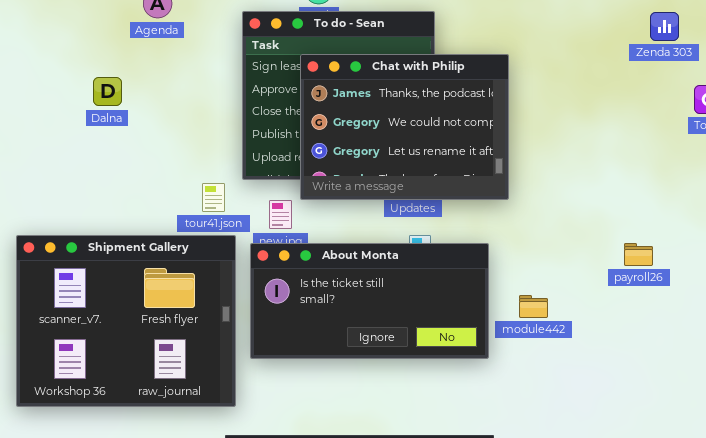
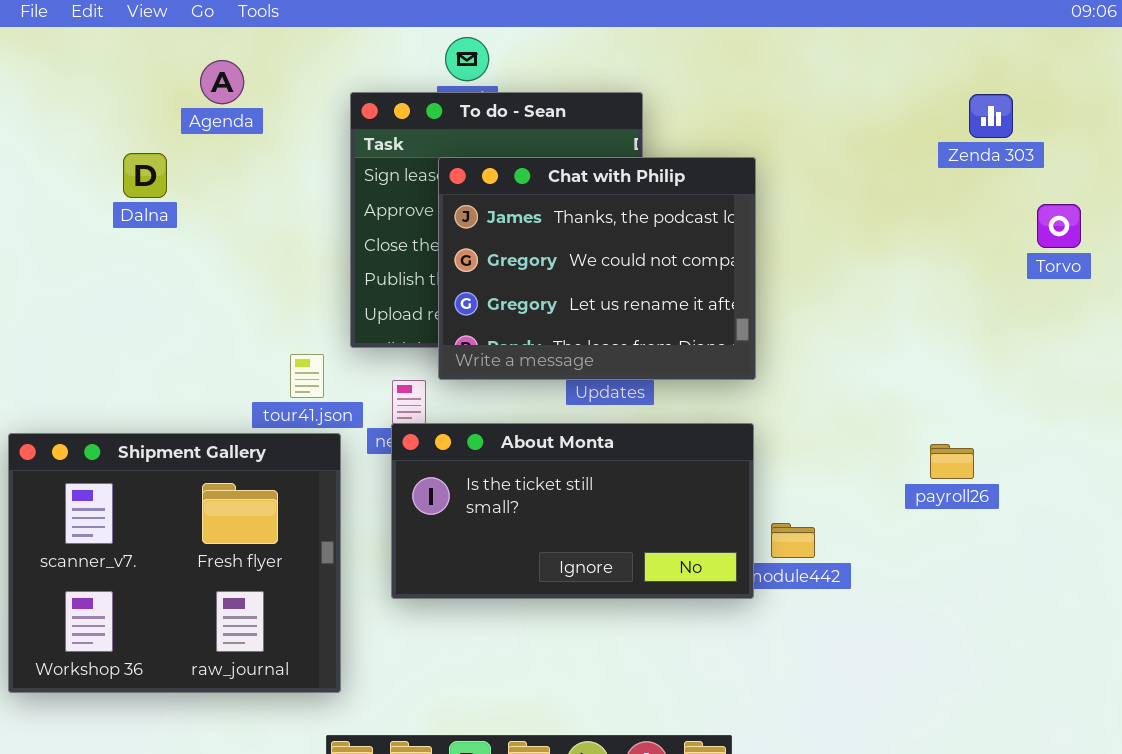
Dalna: [93,77,122,106] -> [123,153,167,198], moved
About Monta: [250,243,489,359] -> [391,423,754,599], moved

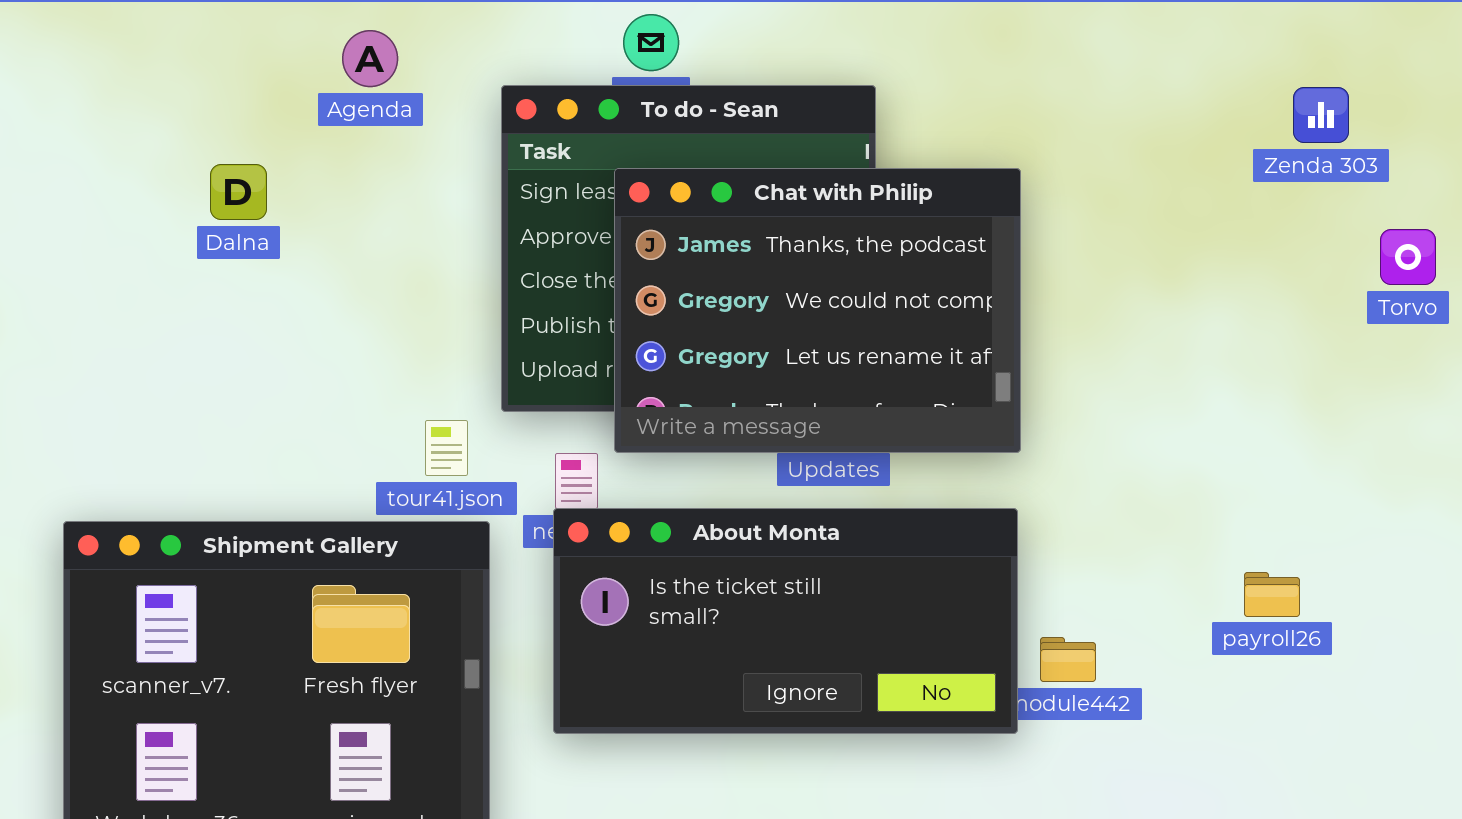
Agenda: [200,60,244,104] -> [342,30,398,87], moved
payroll26: [930,444,974,479] -> [1244,572,1300,617], moved

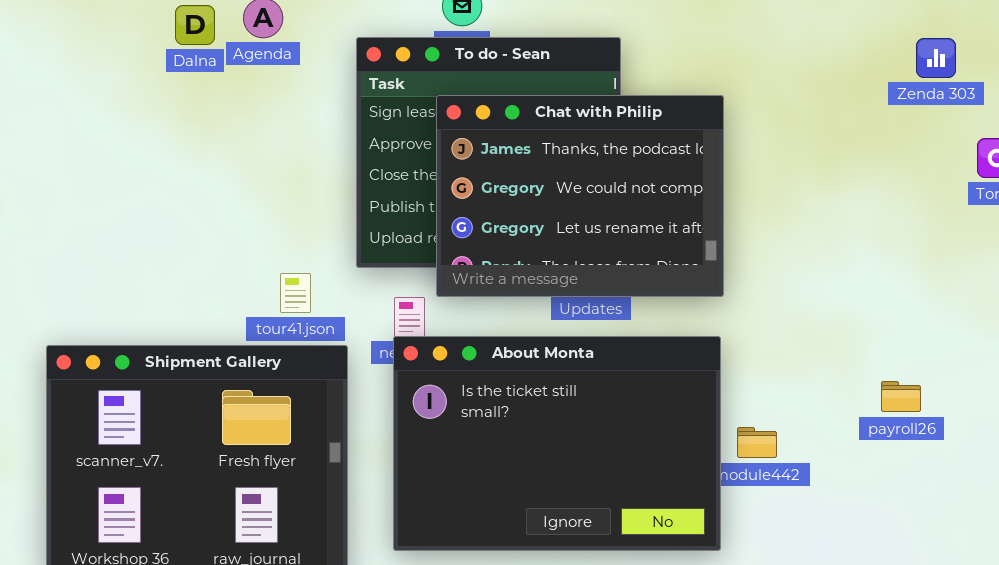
Dalna: [210,164,267,220] -> [175,5,215,45], moved
tour41.json: [425,420,468,476] -> [280,273,311,313], moved
About Monta: [553,508,1018,734] -> [393,336,721,551], resized

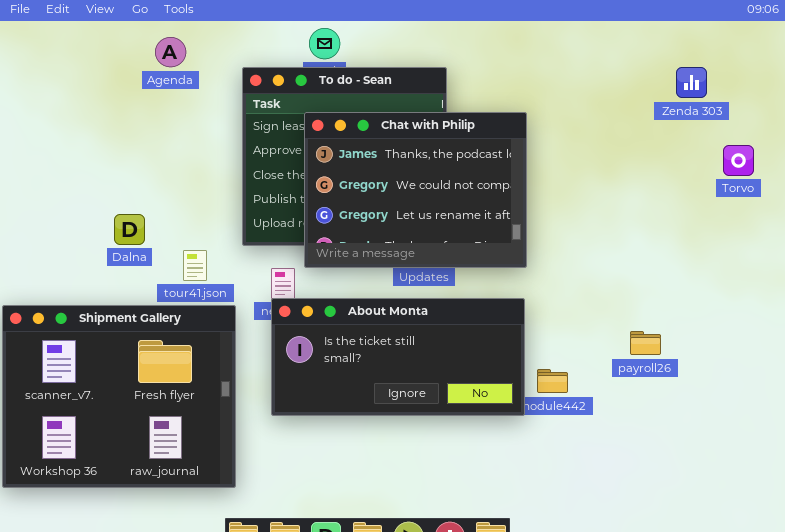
Dalna: [175,5,215,45] -> [114,214,145,245], moved
About Monta: [393,336,721,551] -> [271,298,525,416], resized
payroll26: [881,381,921,412] -> [630,331,661,355], moved

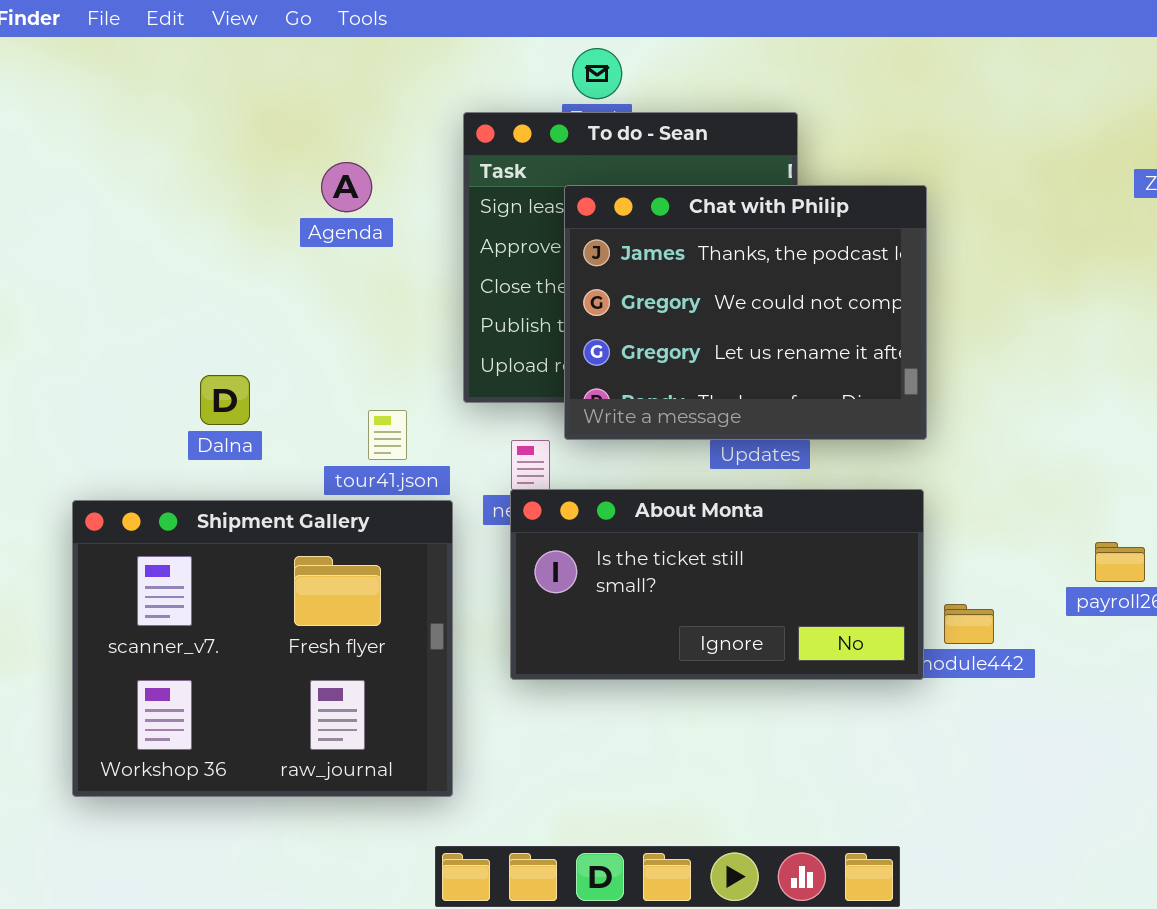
Agenda: [155,37,186,67] -> [321,162,372,212], moved
Dalna: [114,214,145,245] -> [200,375,250,425], moved

